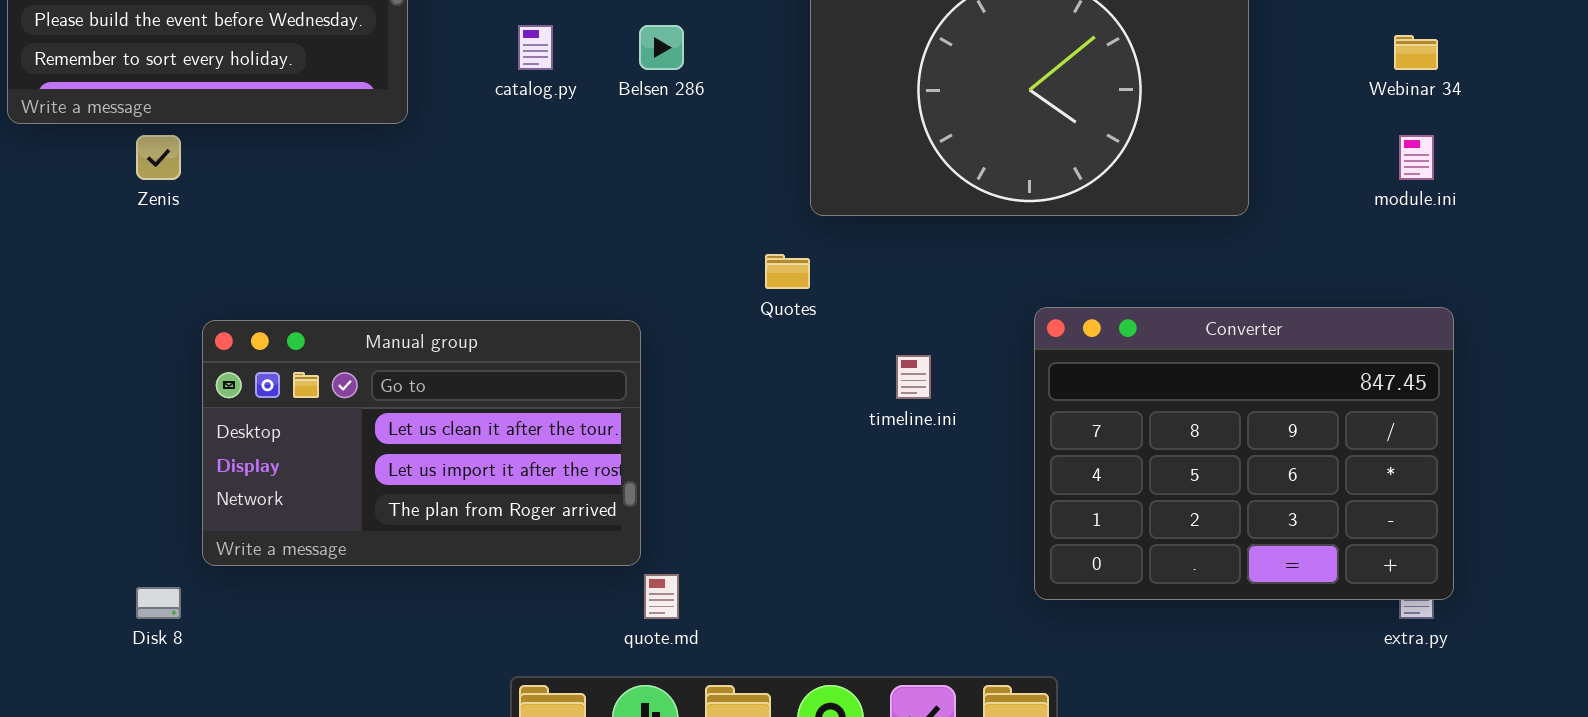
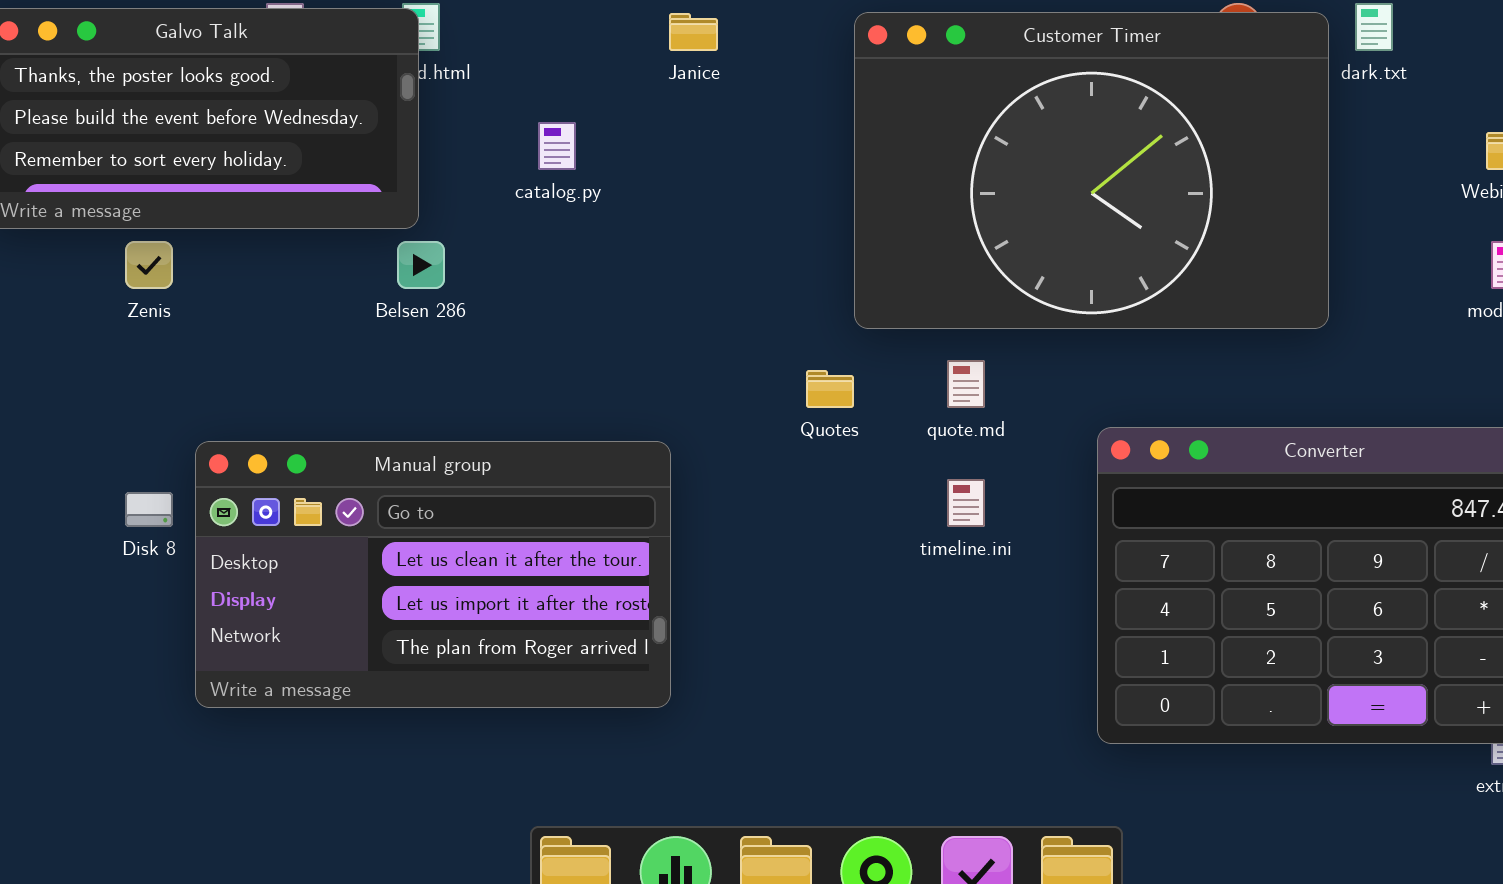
Belsen 286: [639,25,684,70] -> [397,241,445,289], moved
quote.md: [644,574,679,619] -> [947,360,985,408], moved
Disk 8: [136,587,181,619] -> [125,492,173,527], moved

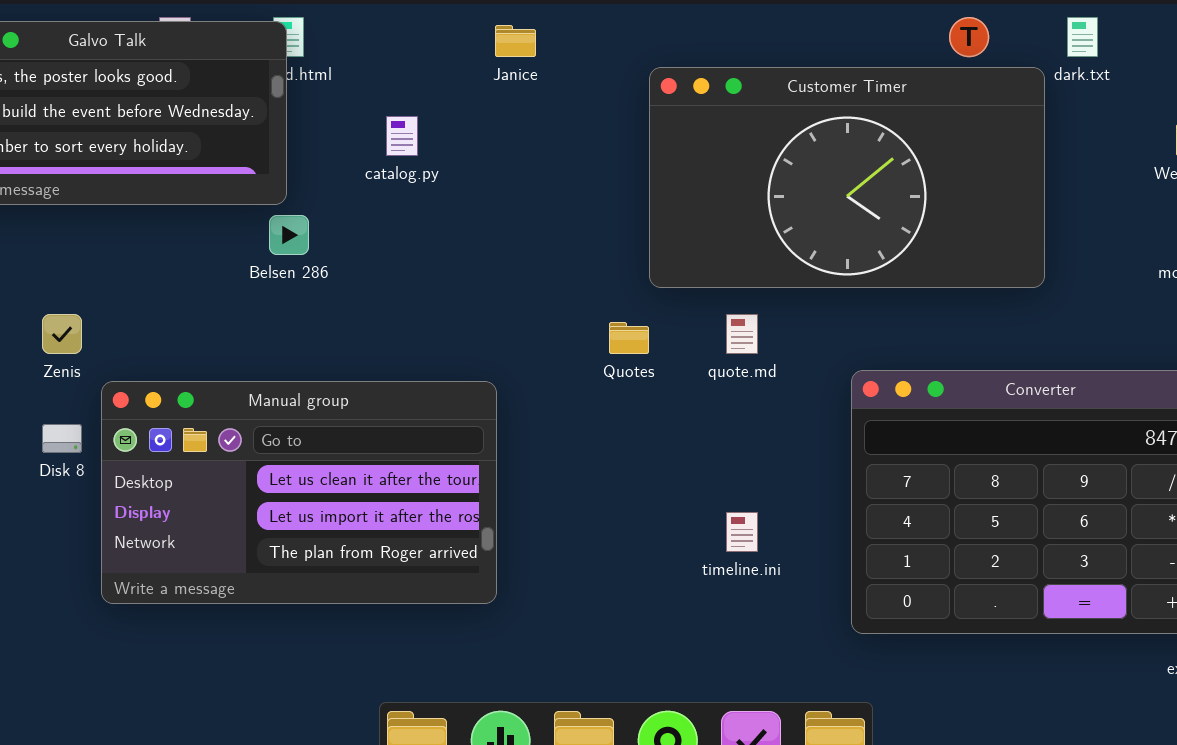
Customer Timer: [854,12,1329,329] -> [649,67,1045,288], resized
Zenis: [125,241,173,289] -> [42,314,82,354], moved
timeline.ini: [947,479,985,527] -> [726,512,758,552], moved

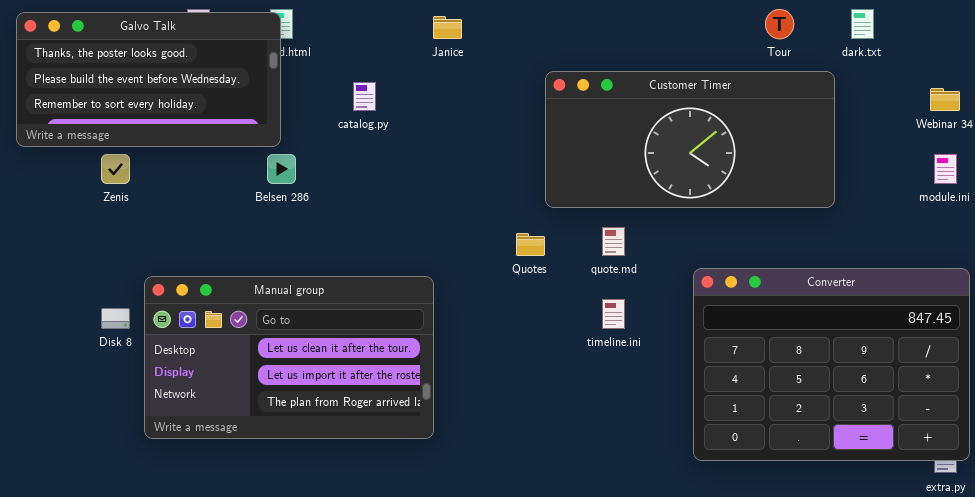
Customer Timer: [649,67,1045,288] -> [545,71,835,208], resized
Zenis: [42,314,82,354] -> [101,154,130,184], moved
timeline.ini: [726,512,758,552] -> [602,299,625,329], moved

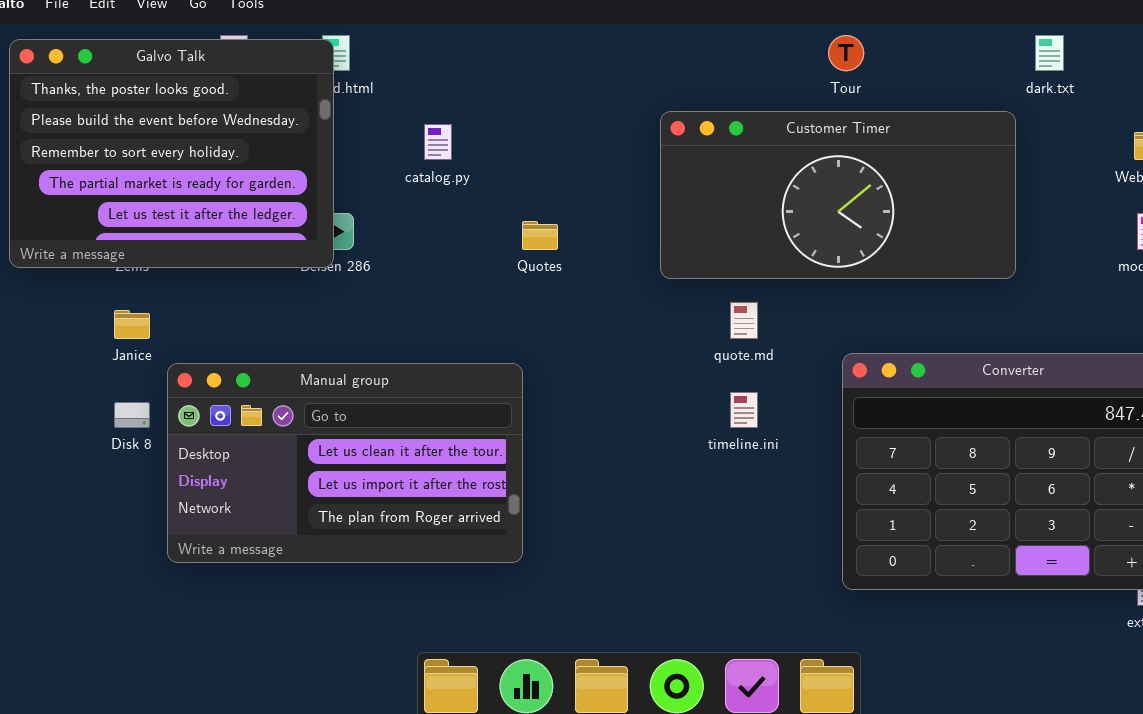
Tour: [765,9,794,39] -> [828,35,864,71], moved
Galvo Talk: [16,12,281,147] -> [9,39,334,268], resized
Janice: [433,16,462,39] -> [114,310,150,339], moved
Quotes: [516,233,545,256] -> [522,221,558,250], moved

